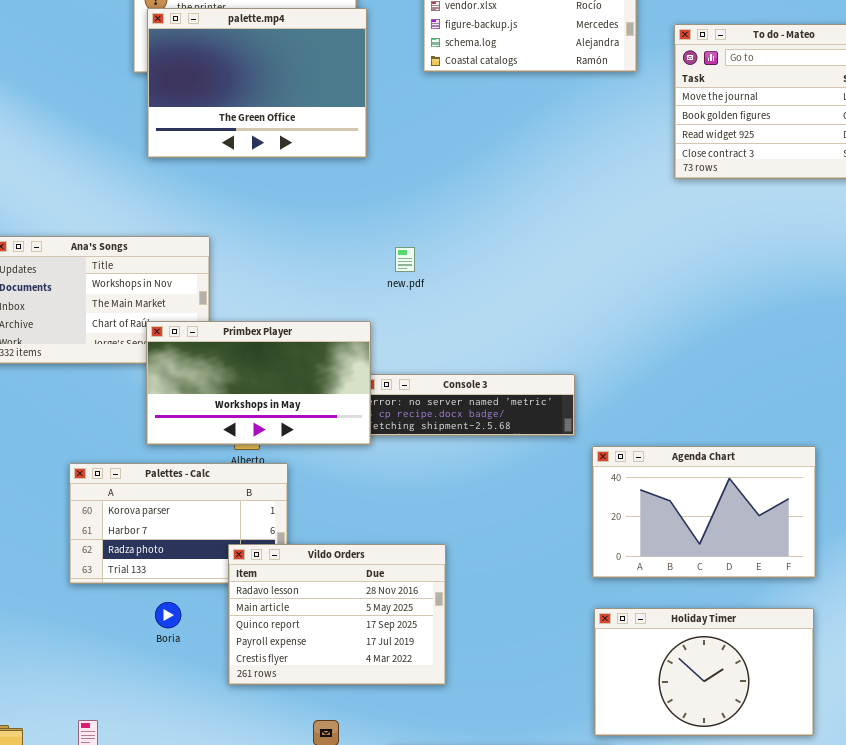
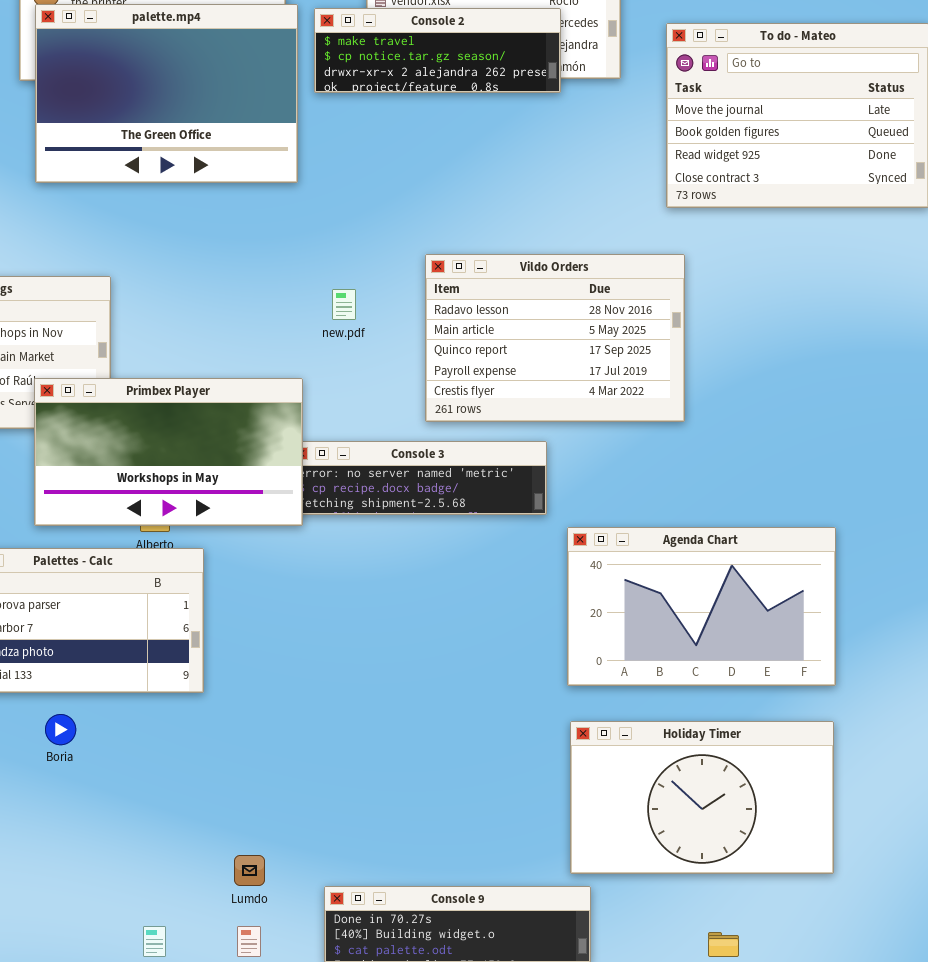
Console 2: none -> [314,8,561,93], opened
Vildo Orders: [228,544,446,685] -> [425,254,685,422], moved

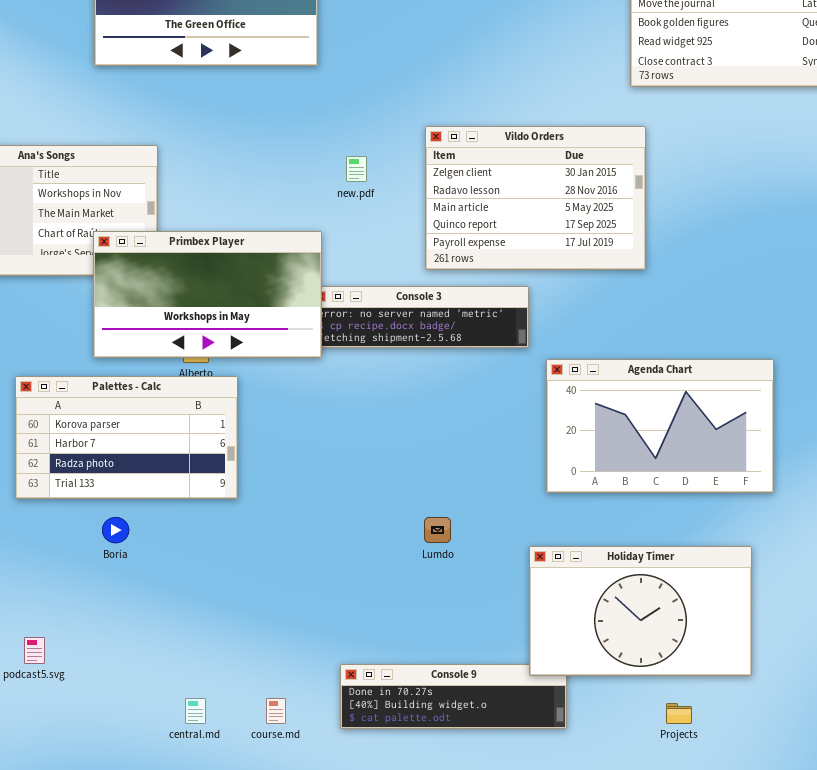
Vildo Orders: [425,254,685,422] -> [425,126,646,270], scrolled up 1 row
Holiday Timer: [570,721,834,874] -> [529,546,752,676], moved
Lumdo: [234,855,265,886] -> [424,517,451,543], moved

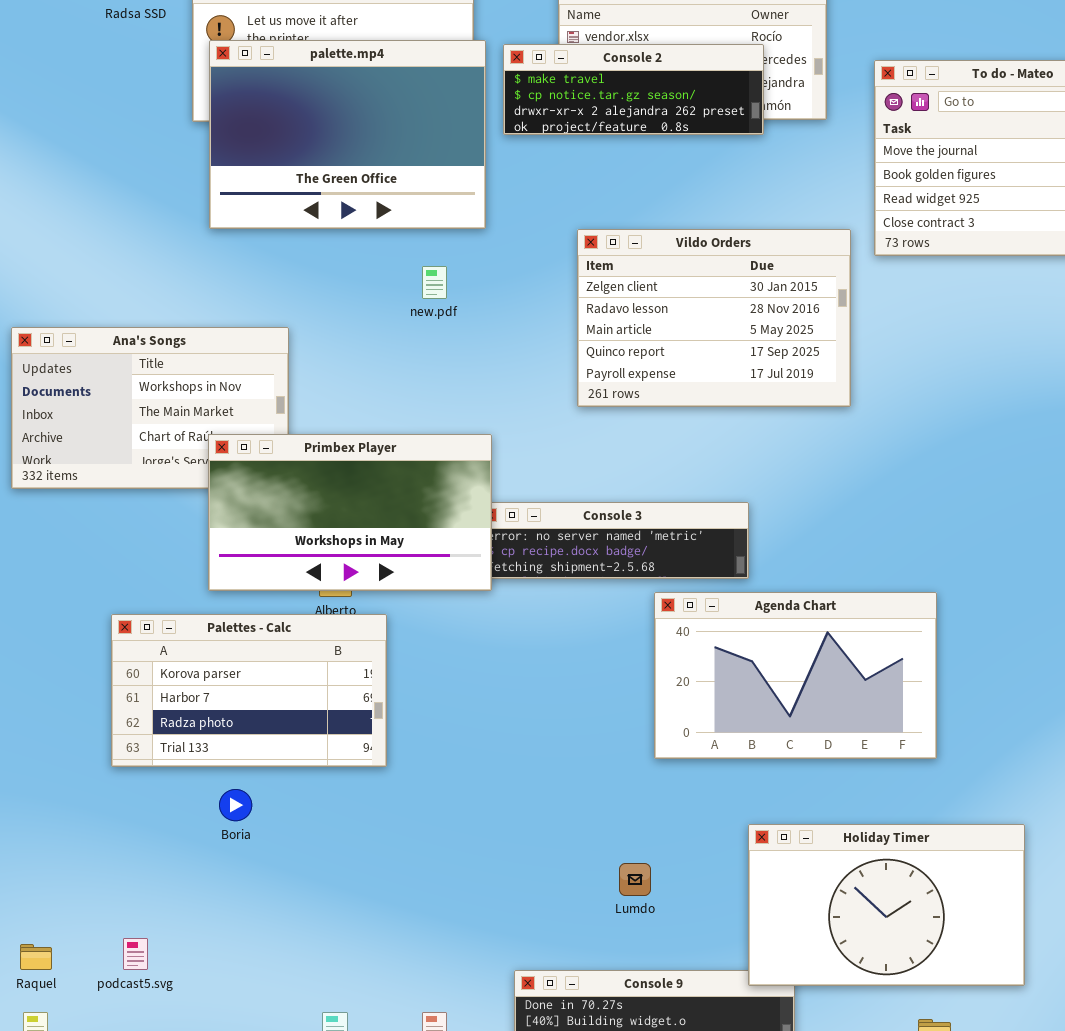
Vildo Orders: [425,126,646,270] -> [577,229,851,407], moved
new.pdf: [346,156,367,182] -> [422,266,447,299], moved
Agenda Chart: [546,359,774,493] -> [654,592,937,759], moved
Lumdo: [424,517,451,543] -> [619,863,651,896], moved

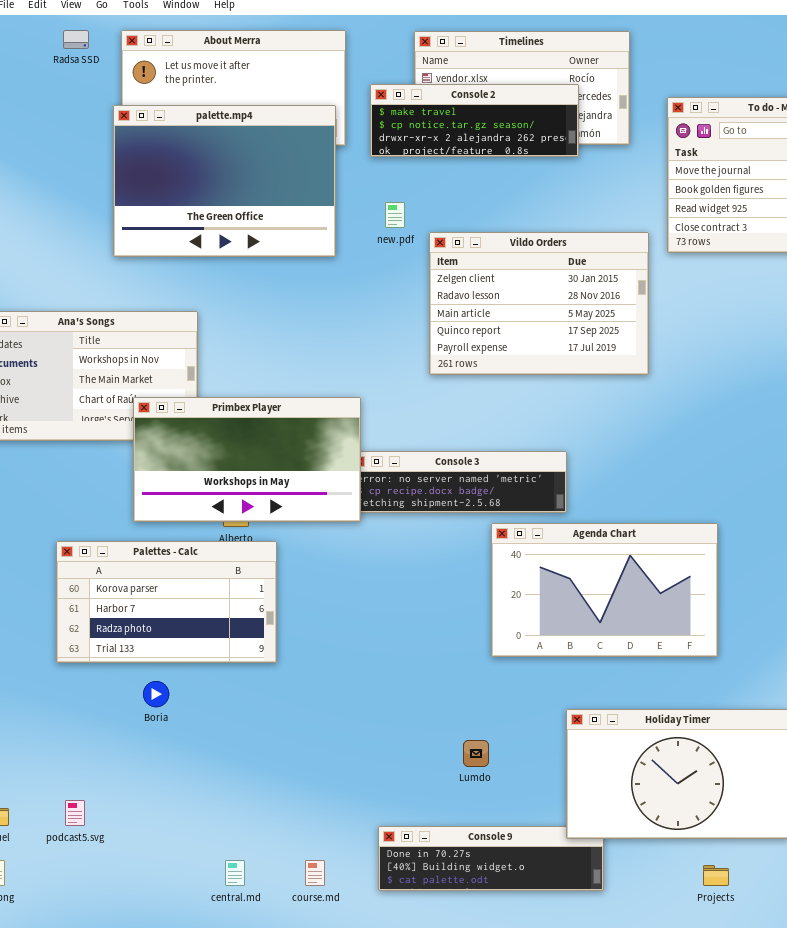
palette.mp4: [209,40,486,229] -> [113,105,336,257], moved
new.pdf: [422,266,447,299] -> [385,202,405,228], moved

